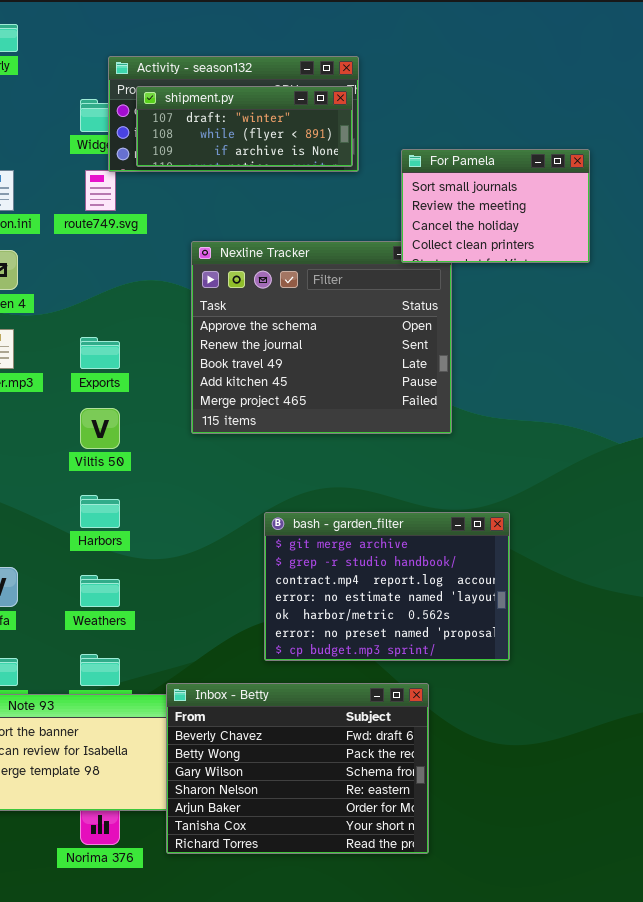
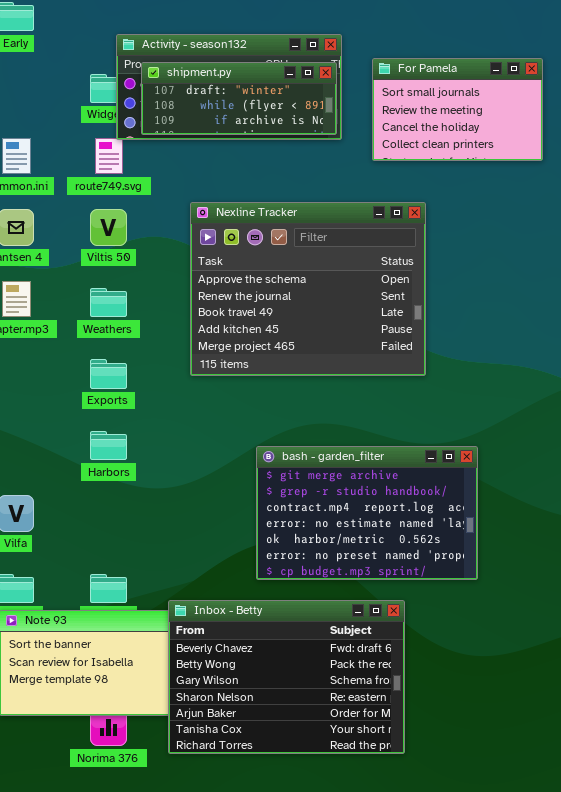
For Pamela: [401,149,590,263] -> [372,58,543,161], moved
Exports: [80,337,120,369] -> [90,359,127,389], moved
Viltis 50: [80,408,120,449] -> [90,209,127,246], moved
Weathers: [80,575,120,607] -> [90,288,127,317], moved

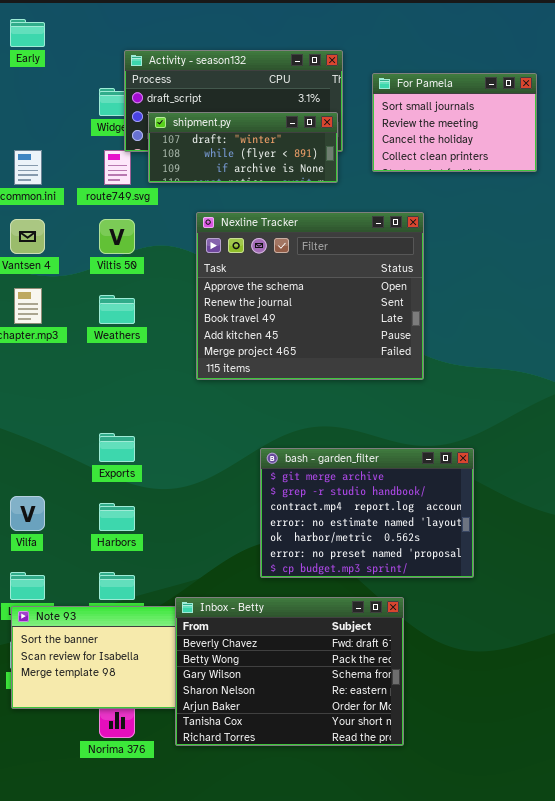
shipment.py: [141,62,337,135] -> [148,112,338,183], moved
Exports: [90,359,127,389] -> [99,433,135,462], moved
Harbors: [90,431,127,460] -> [99,503,135,531], moved

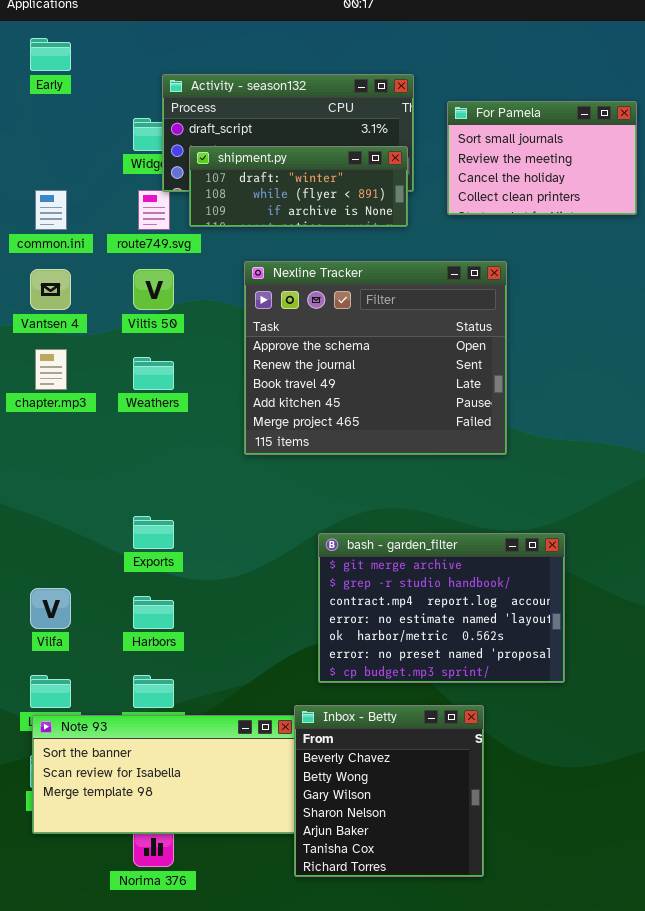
Inbox - Betty: [175,597,404,746] -> [294,705,484,877], resized

